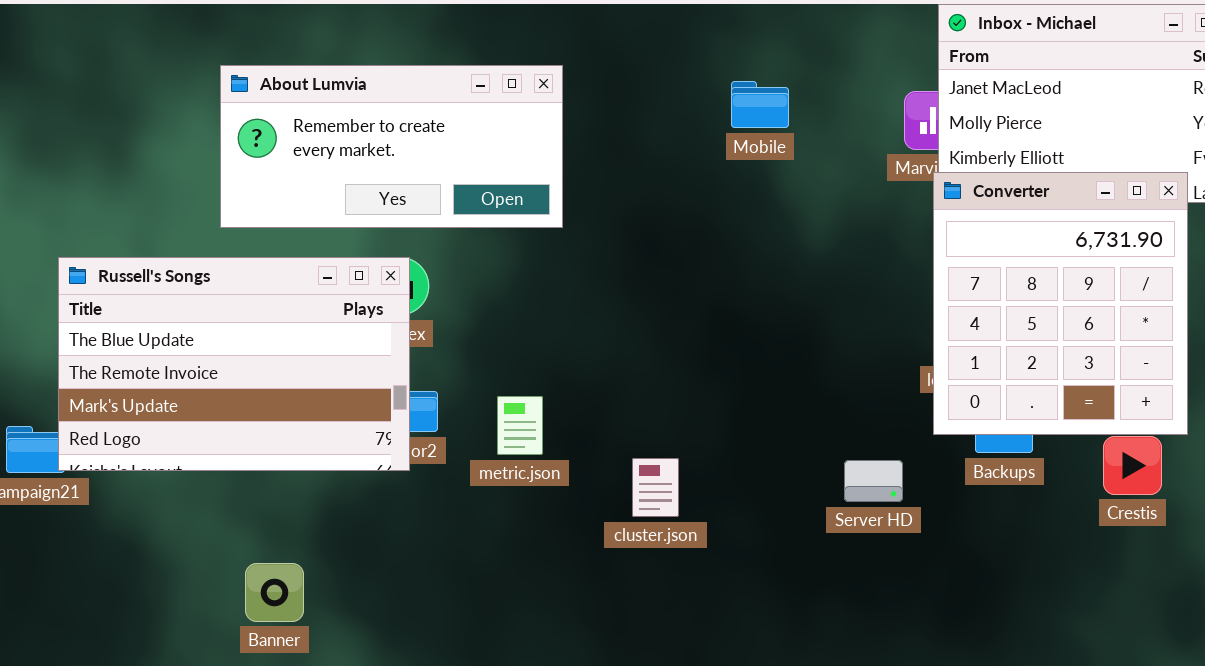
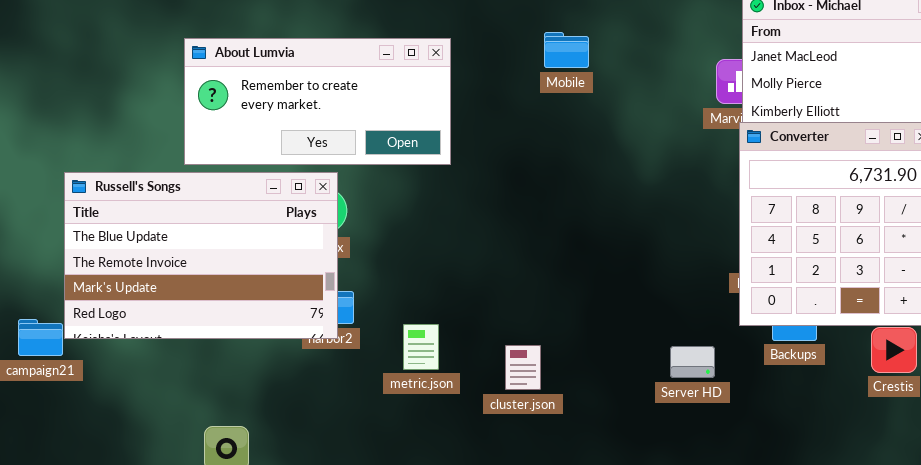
Mobile: [731,81,789,128] -> [544,32,589,68], moved
Russell's Songs: [58,257,410,471] -> [64,172,338,339], moved
metric.json: [497,396,543,455] -> [403,324,439,370], moved

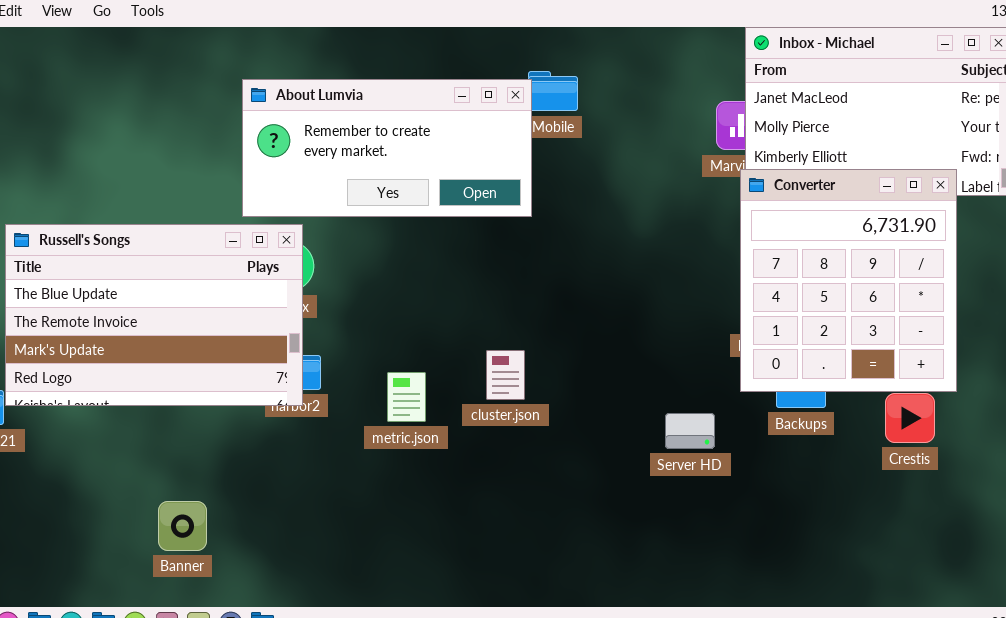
About Lumvia: [184,38,451,165] -> [242,79,532,217], moved
metric.json: [403,324,439,370] -> [387,372,426,422], moved
cluster.json: [505,345,541,390] -> [486,350,525,400], moved

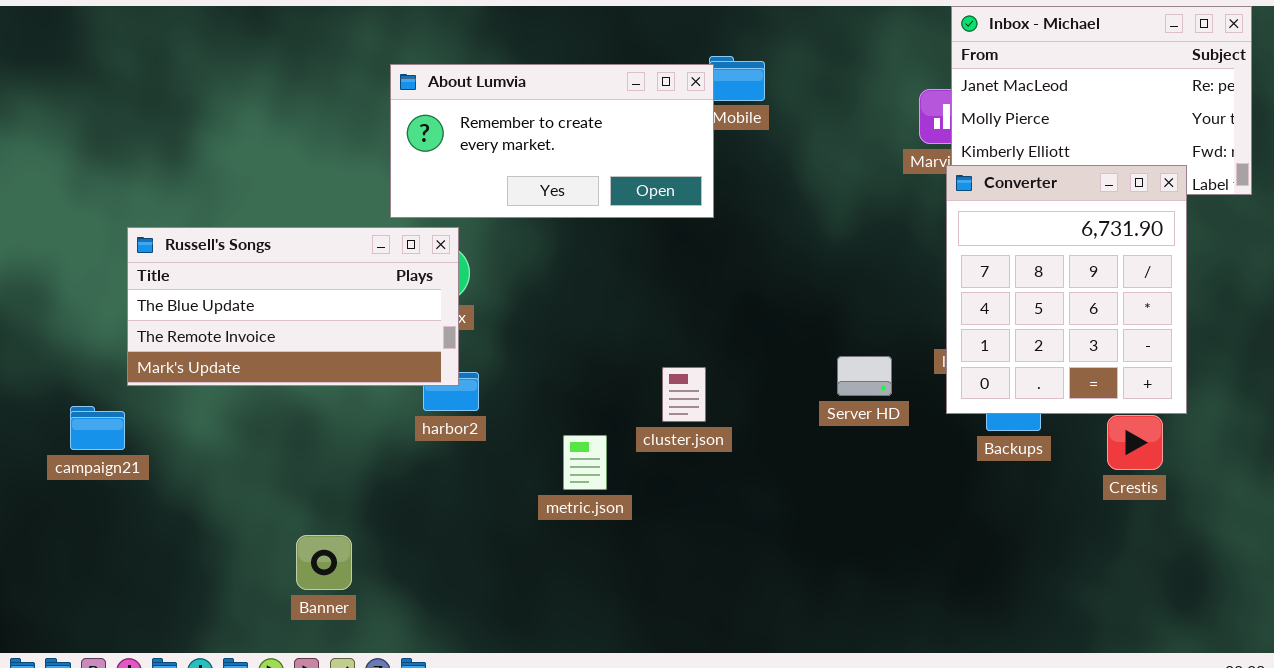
Russell's Songs: [5,224,303,406] -> [127,227,459,386], resized
metric.json: [387,372,426,422] -> [563,435,607,490], moved
Server HD: [665,413,715,449] -> [837,356,892,396], moved

